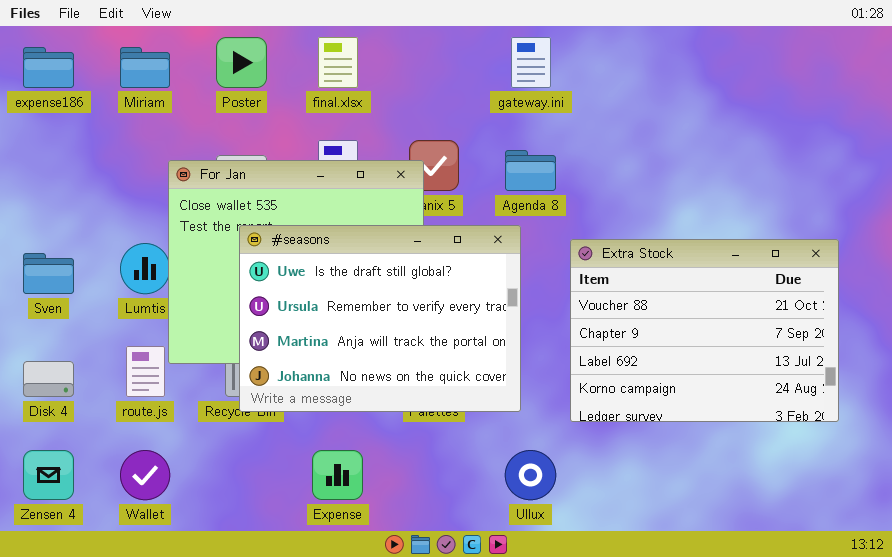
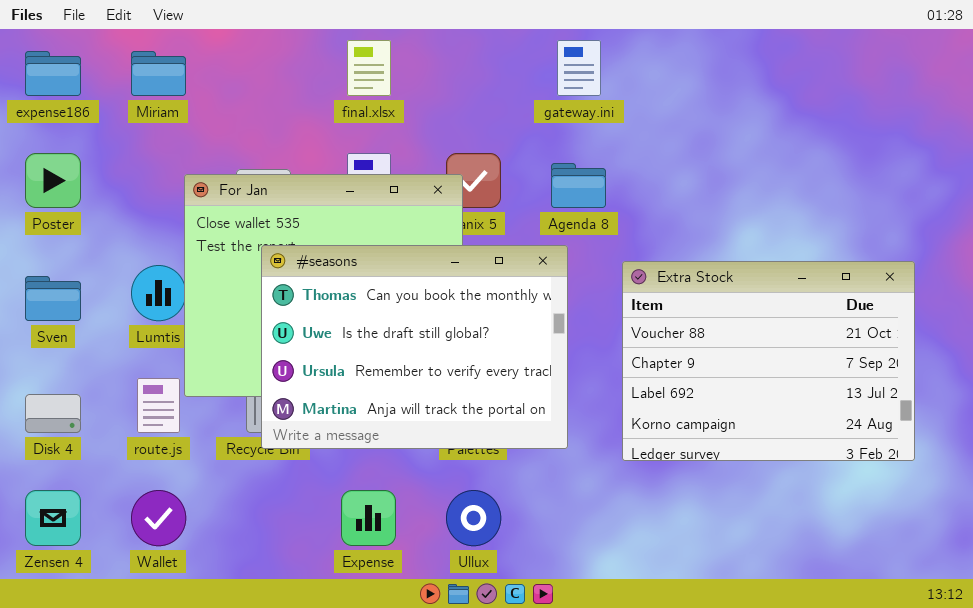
Poster: [216,37,267,88] -> [25,153,81,208], moved
#seasons: [239,225,521,412] -> [261,245,568,449], scrolled up 1 row
Ullux: [505,450,556,500] -> [446,490,501,546], moved

